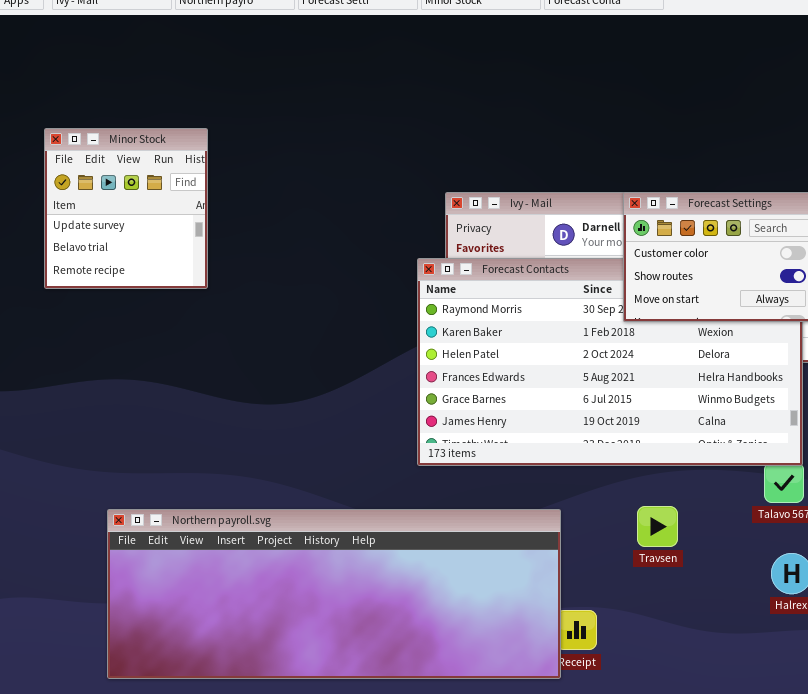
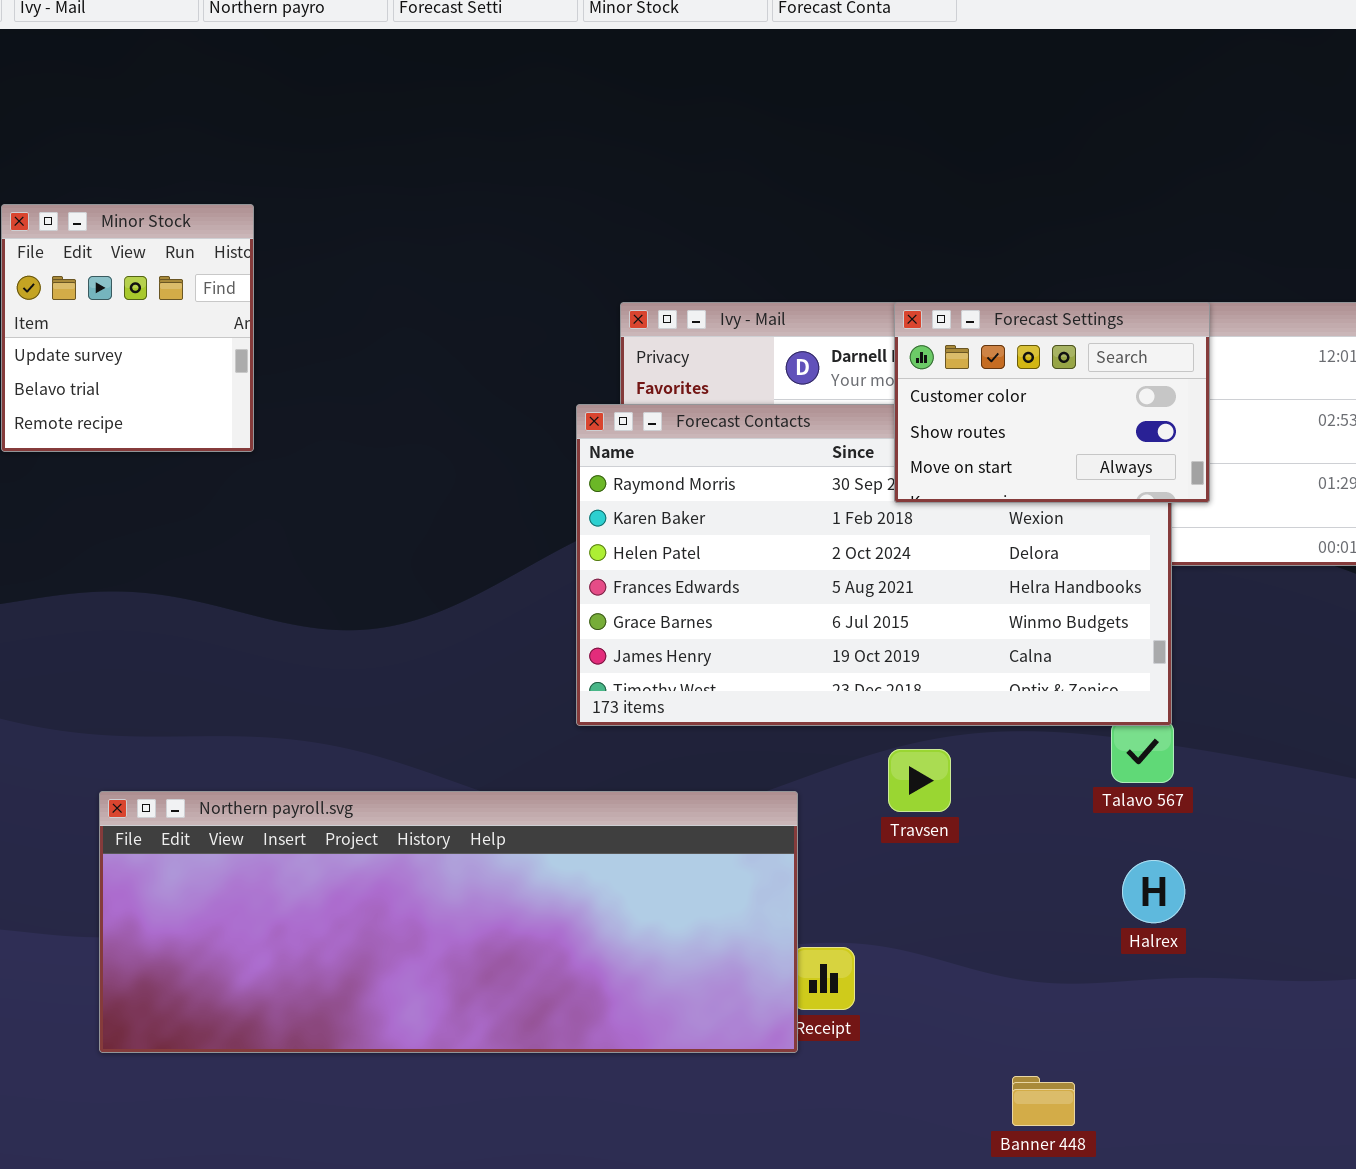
Travsen: [637,506,678,547] -> [888,749,951,812], moved

